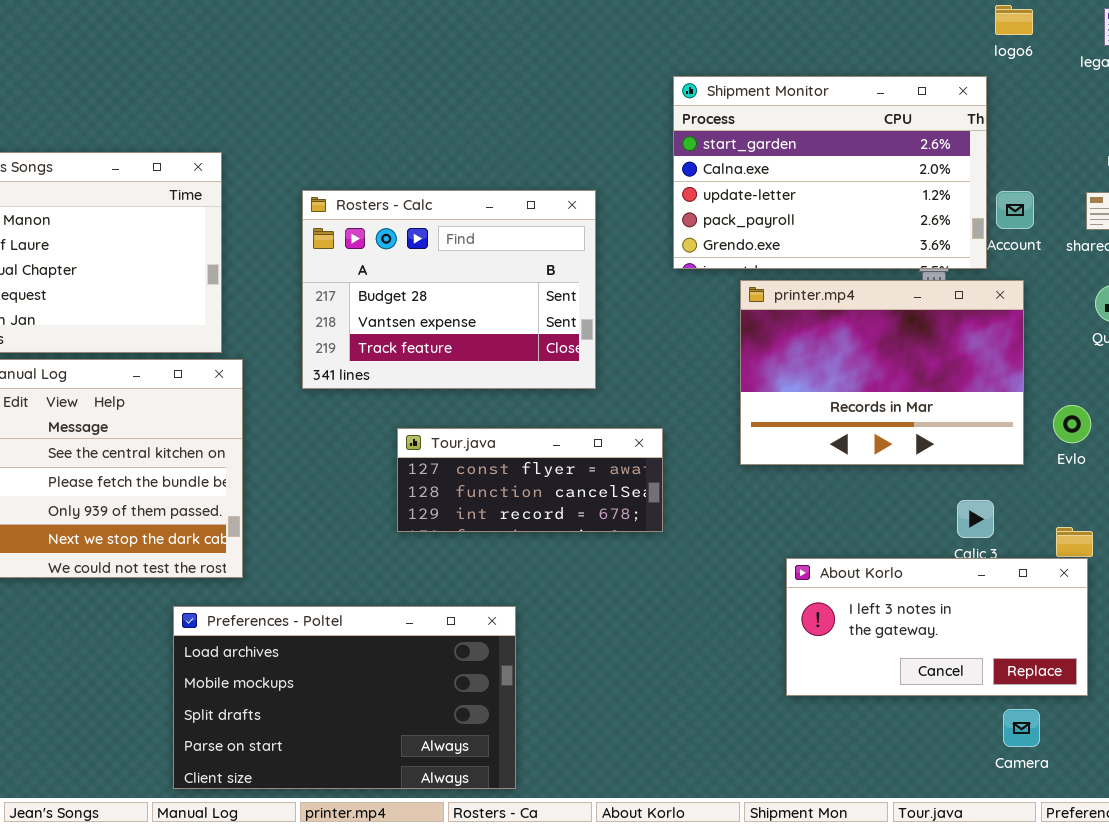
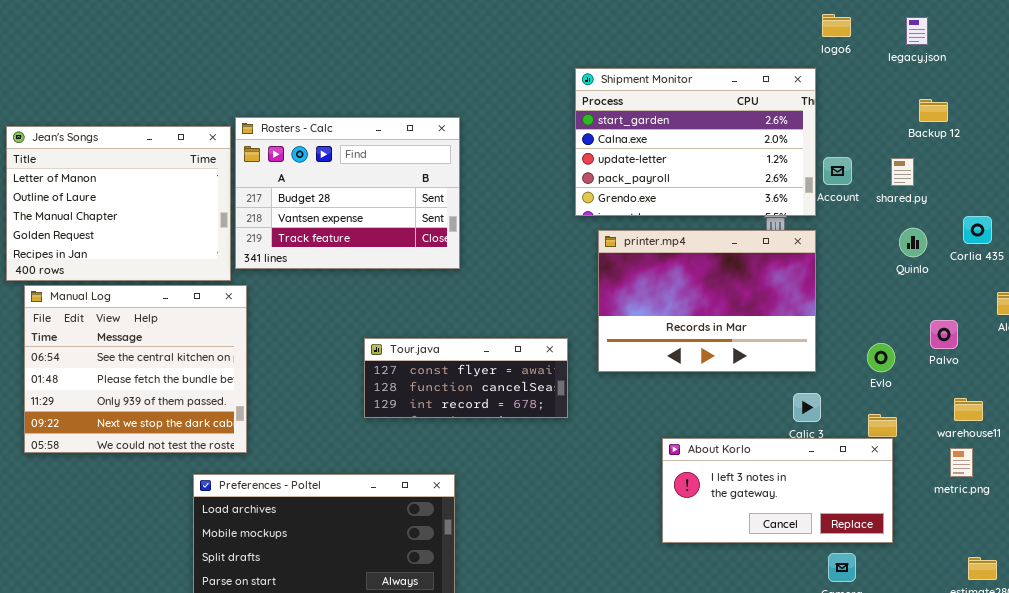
Rosters - Calc: [302,190,596,389] -> [235,117,460,269], moved
printer.mp4: [740,280,1024,465] -> [598,230,816,372], moved
Evlo: [1053,405,1091,443] -> [867,343,895,372], moved

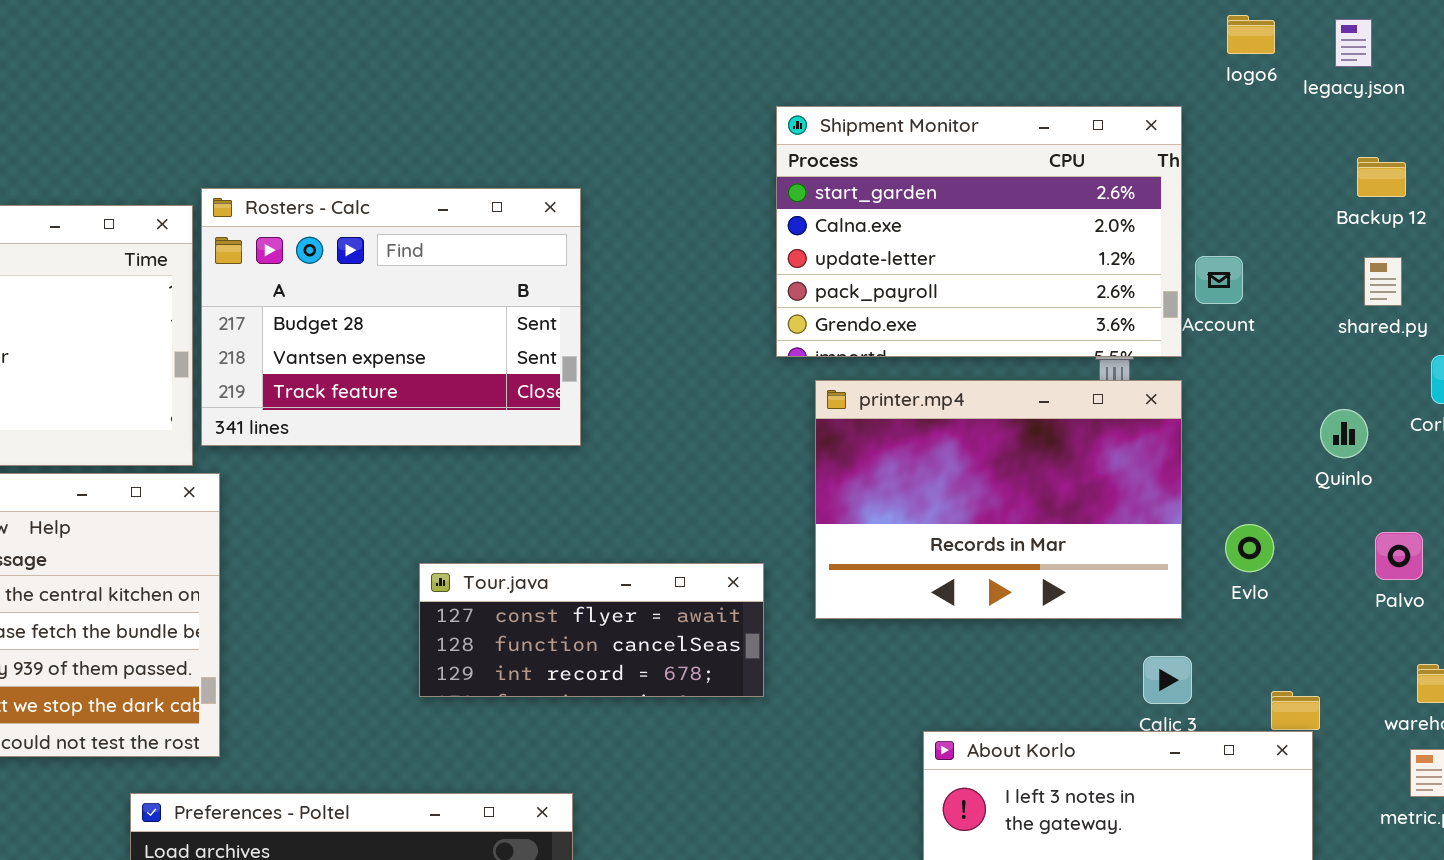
logo6: [822,14,851,37] -> [1227,15,1275,54], moved
shared.py: [891,158,914,186] -> [1364,257,1402,306], moved
Quinlo: [899,228,927,257] -> [1320,409,1368,458], moved
Evlo: [867,343,895,372] -> [1225,524,1274,572], moved

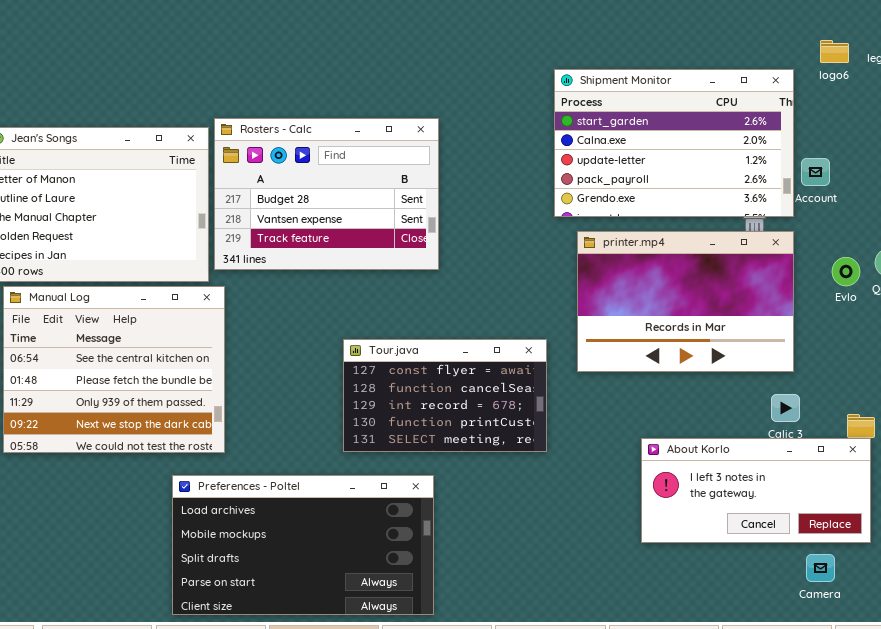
logo6: [1227,15,1275,54] -> [820,40,849,63], moved
Evlo: [1225,524,1274,572] -> [832,257,860,286], moved
Tour.java: [419,563,764,697] -> [343,339,547,452], resized

